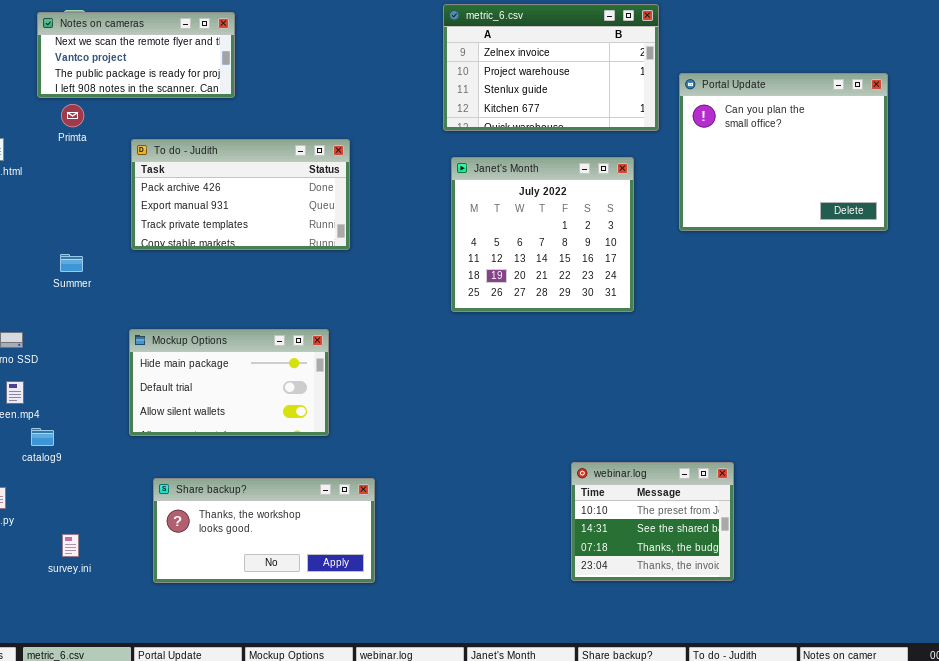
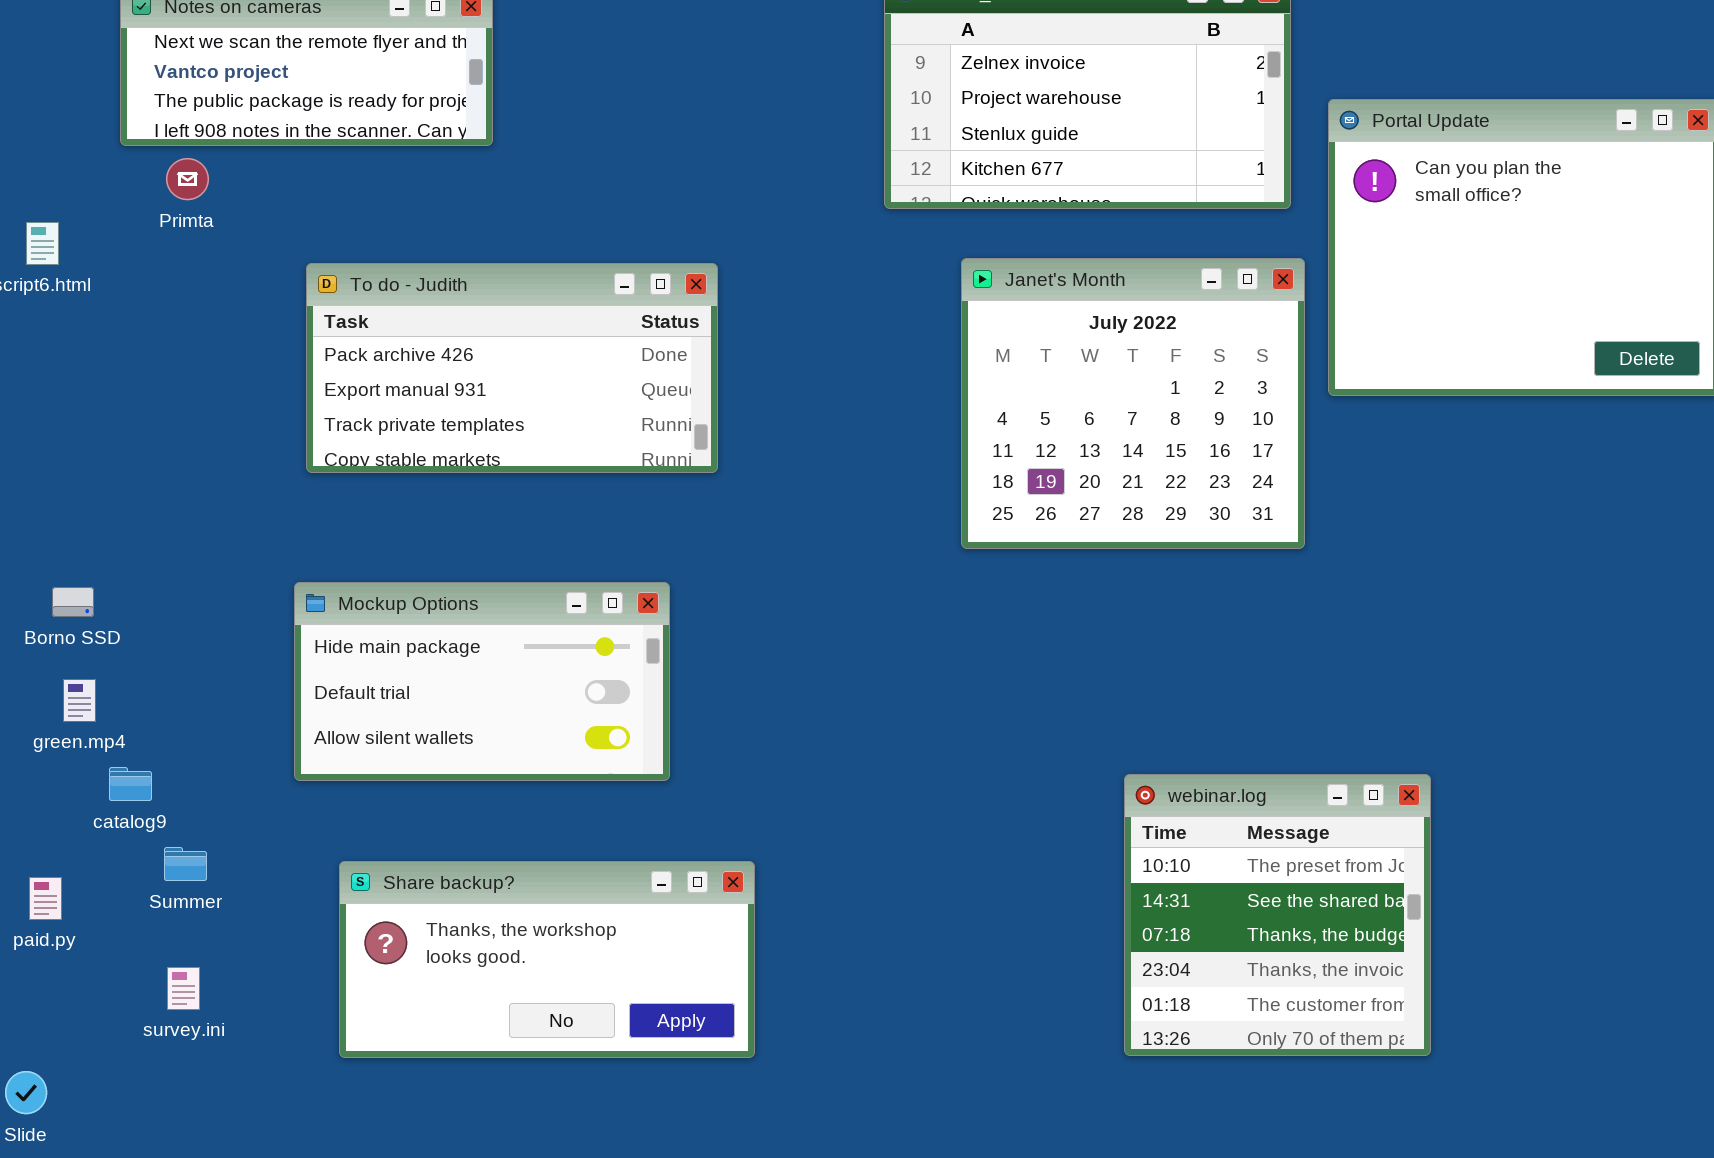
To do - Judith: [131,139,350,250] -> [306,263,718,473], moved
Janet's Month: [451,157,634,312] -> [961,258,1305,549], moved
Summer: [60,254,83,272] -> [164,847,207,881], moved
webinar.log: [571,462,734,581] -> [1124,774,1431,1056], resized

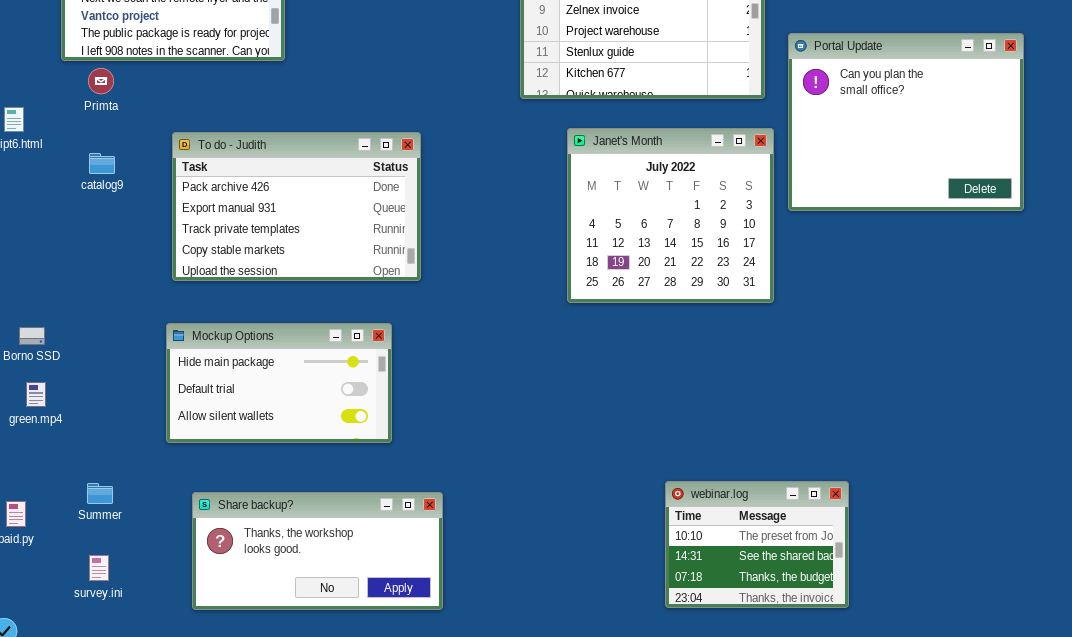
To do - Judith: [306,263,718,473] -> [172,132,421,281], resized
catalog9: [109,767,152,801] -> [89,153,115,174], moved
webinar.log: [1124,774,1431,1056] -> [665,481,849,608], resized

